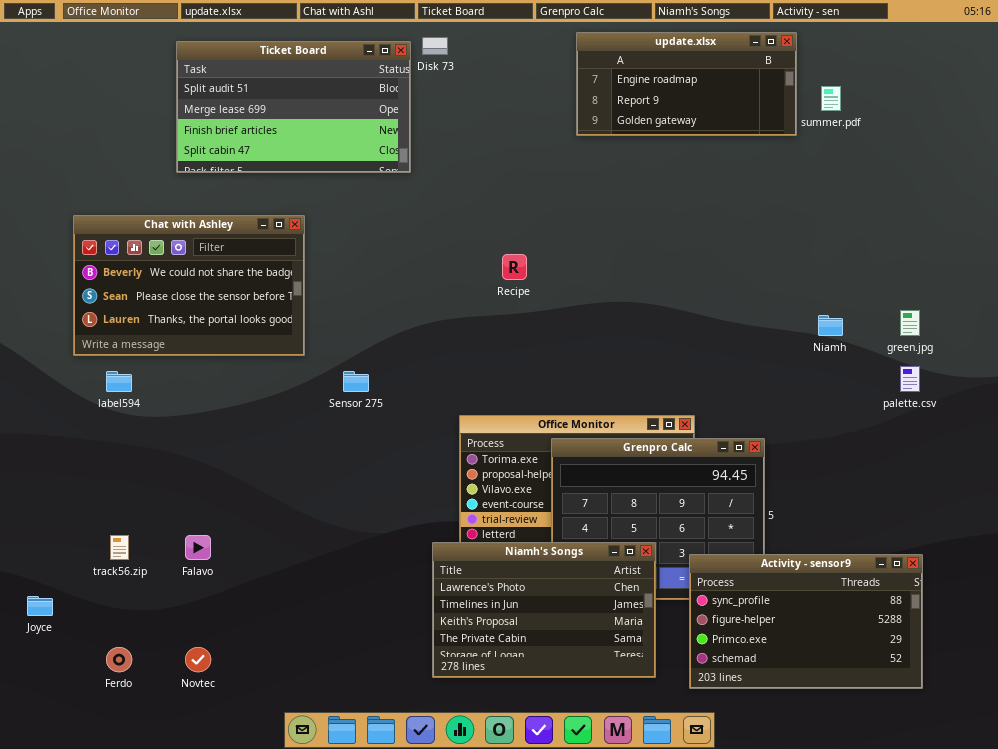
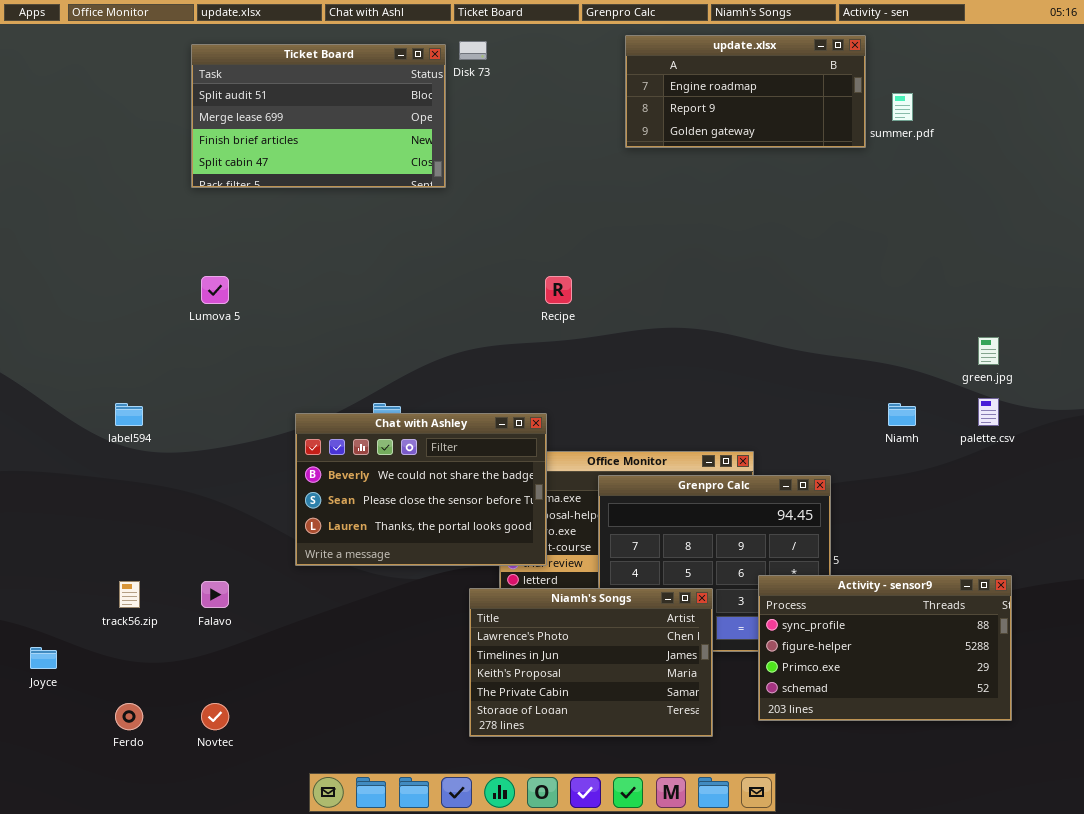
Chat with Ashley: [73,215,305,356] -> [295,413,547,566], moved
Niamh: [818,315,843,336] -> [888,403,916,426], moved
Activity - sensor9: [689,554,923,689] -> [758,575,1012,721], moved

